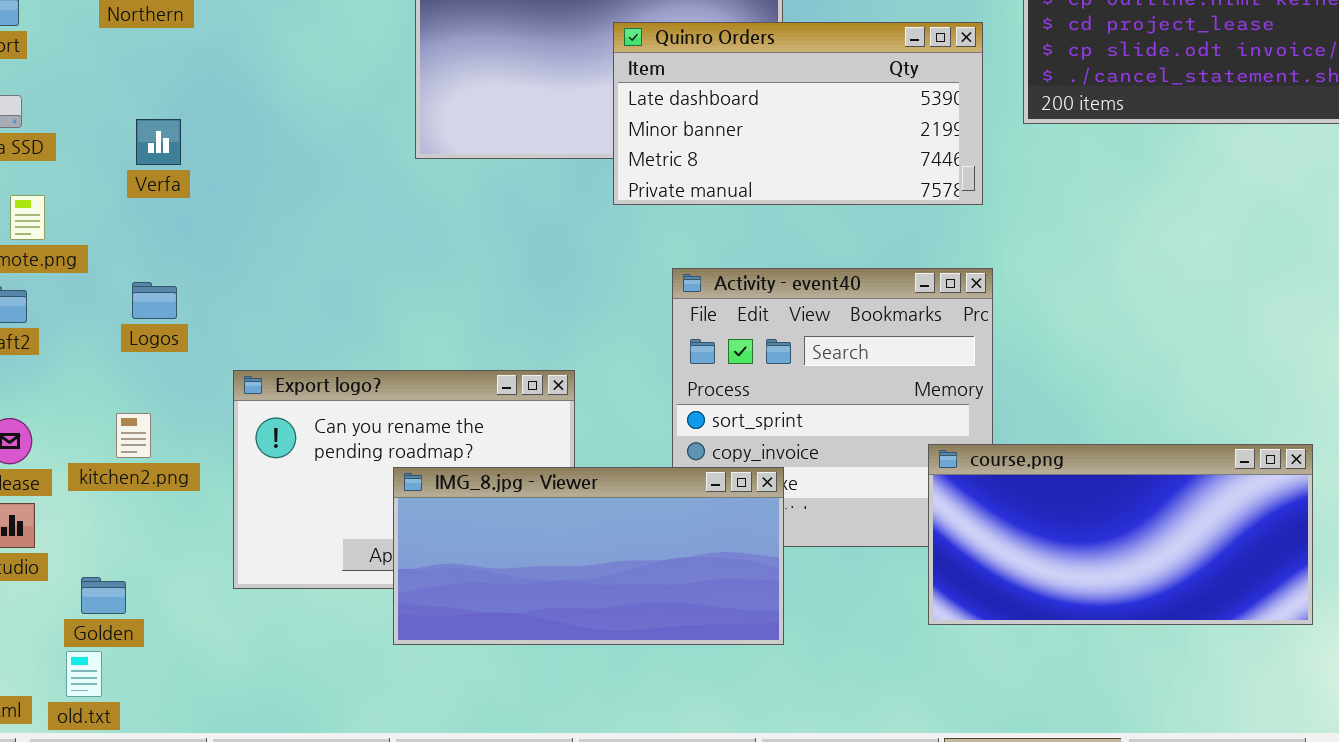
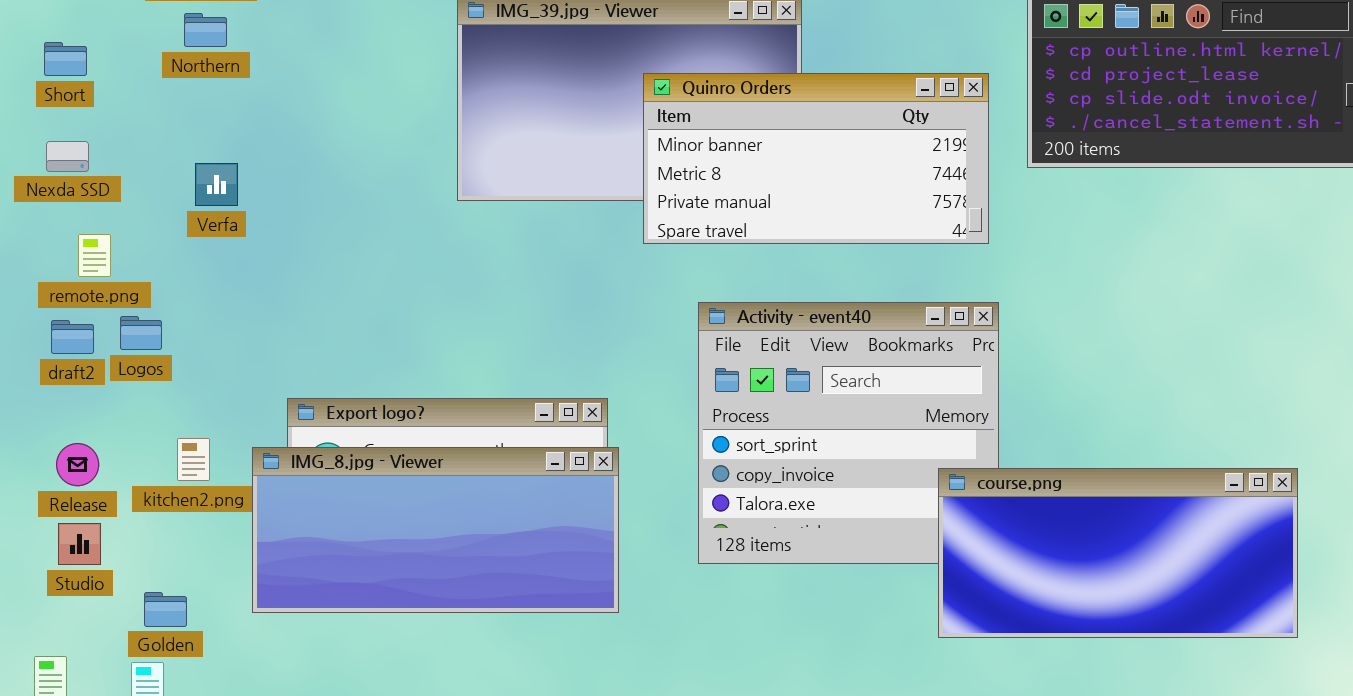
Quinro Orders: [613,22,983,205] -> [643,73,989,244], scrolled down 1 row
Logos: [132,282,177,319] -> [120,316,162,350], moved
IMG_8.jpg - Viewer: [393,467,784,645] -> [252,447,619,613], moved

